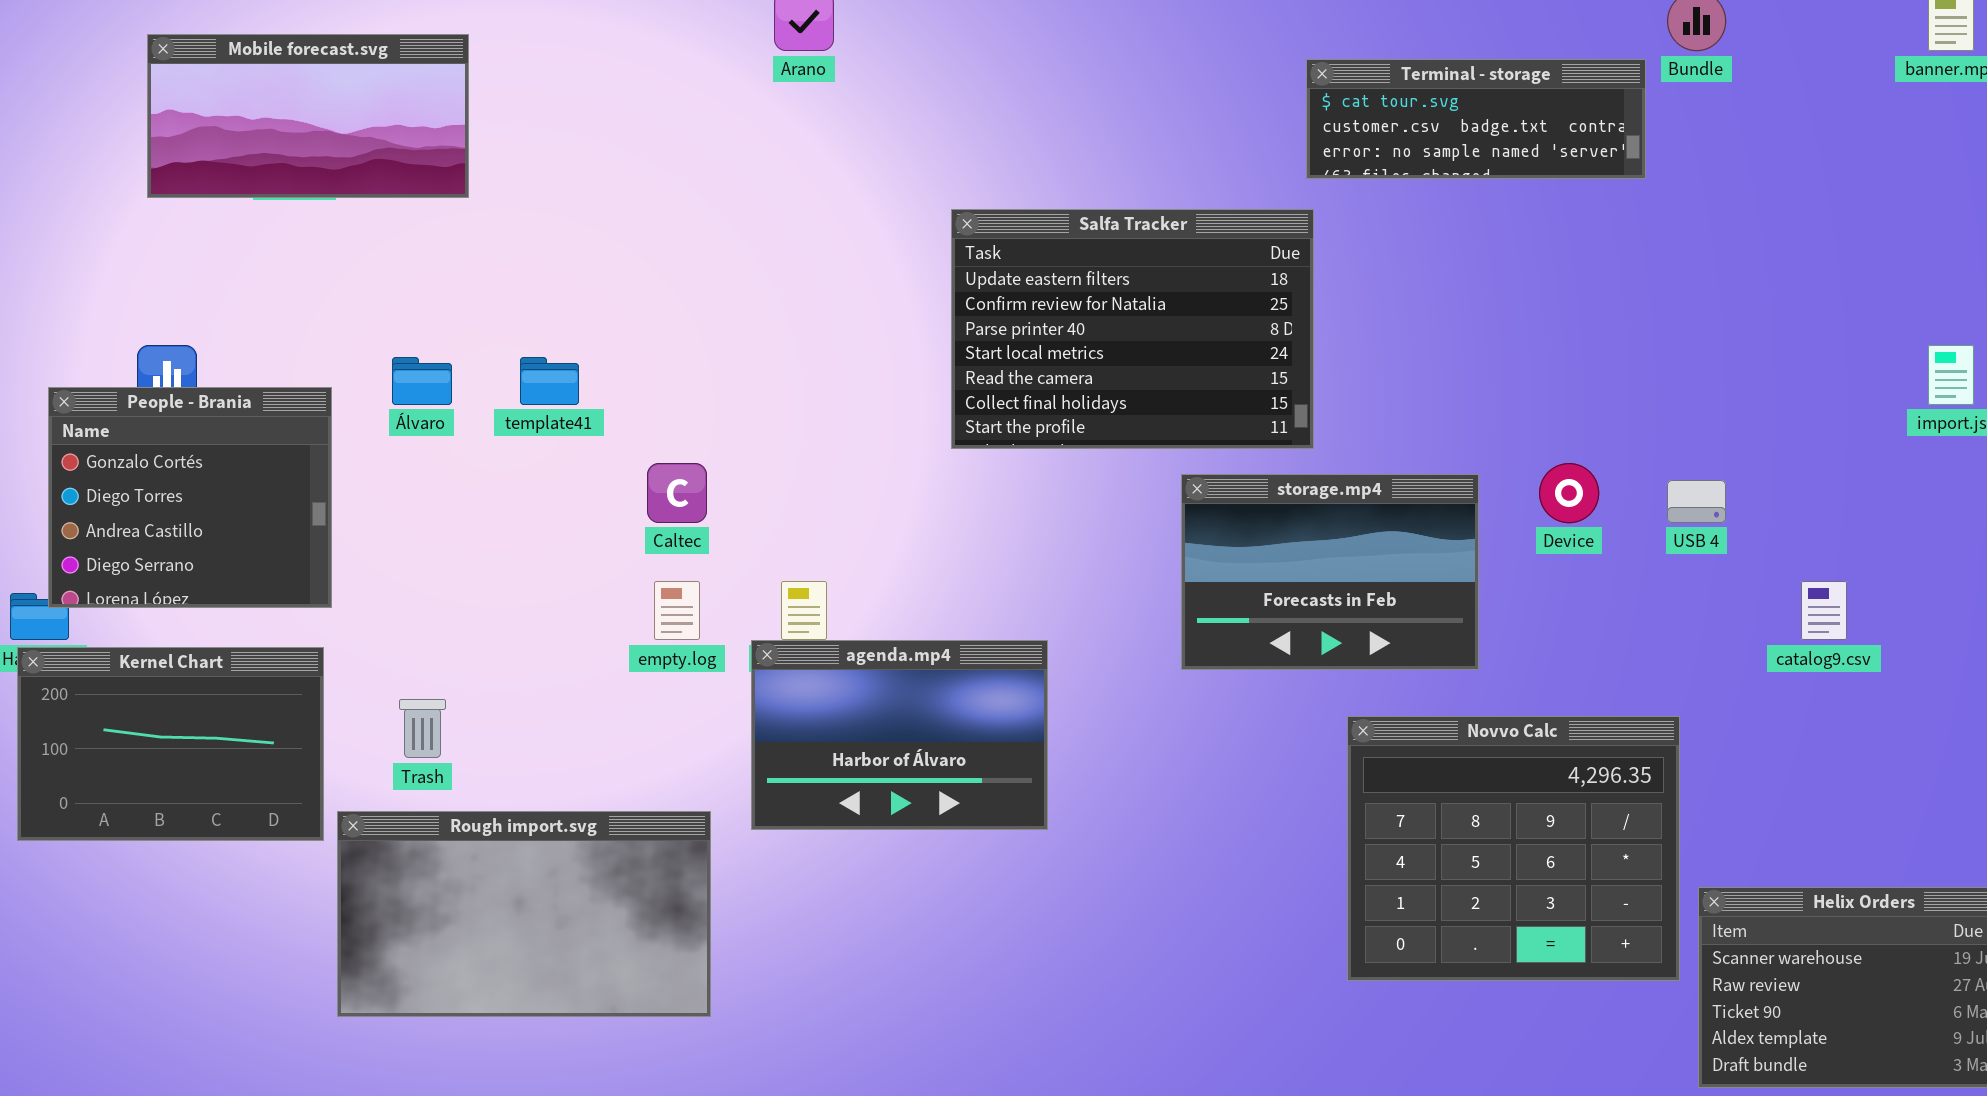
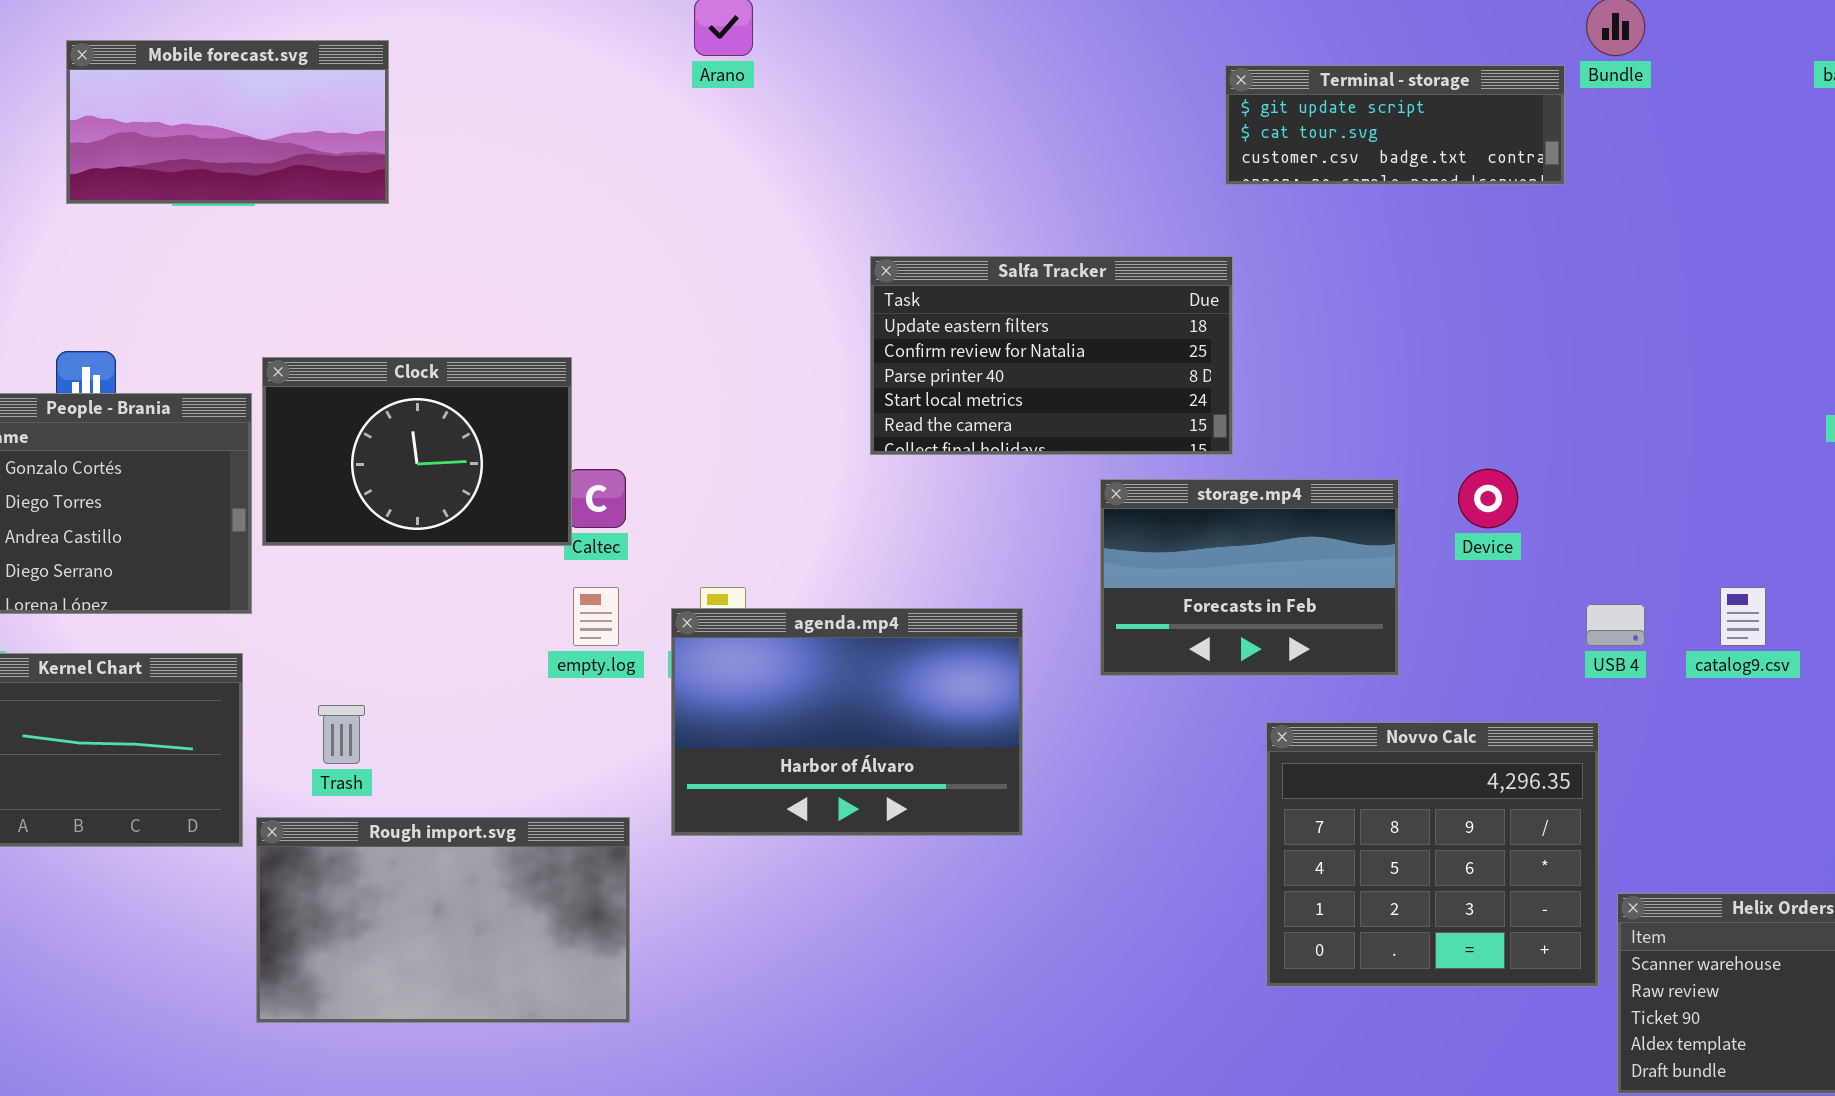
Terminal - storage: [1306,59,1646,179] -> [1225,65,1565,185], scrolled up 1 row
Salfa Tracker: [951,209,1314,449] -> [870,256,1233,455], resized
Clock: none -> [262,357,572,546], opened
USB 4: [1667,480,1726,523] -> [1586,604,1645,646], moved
agenda.mp4: [751,640,1048,830] -> [671,608,1023,836], resized

